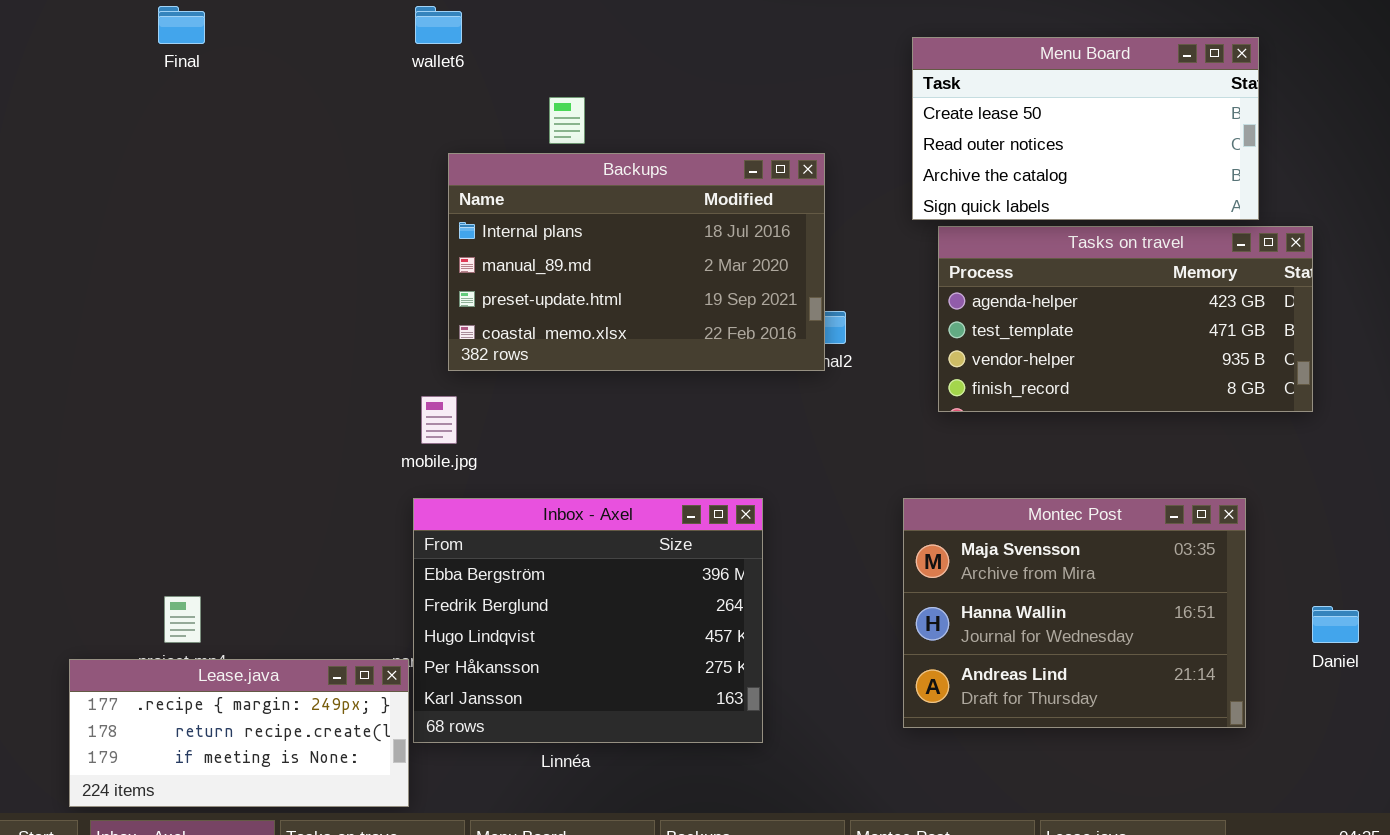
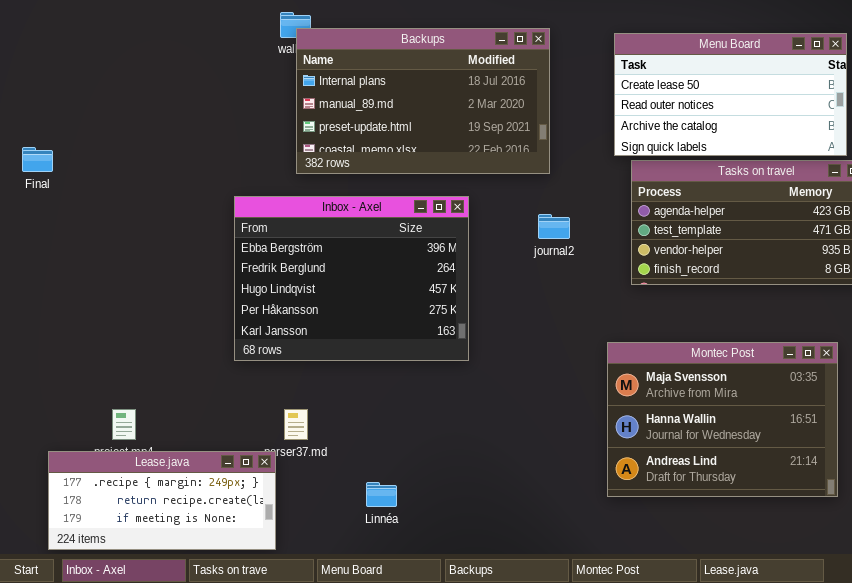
Final: [158,6,205,44] -> [22,147,53,172], moved
Backups: [448,153,825,371] -> [296,28,550,174], moved
Inbox - Axel: [413,498,763,743] -> [234,196,469,361], moved

